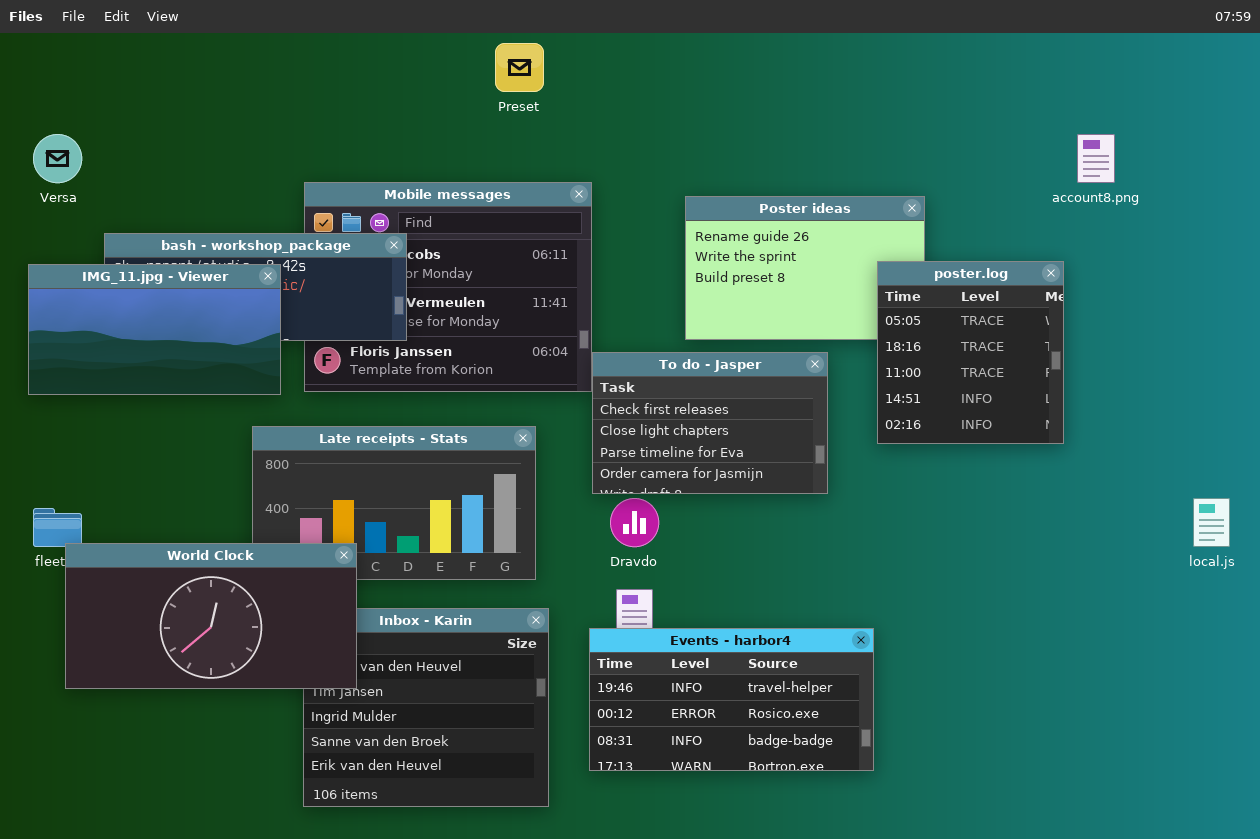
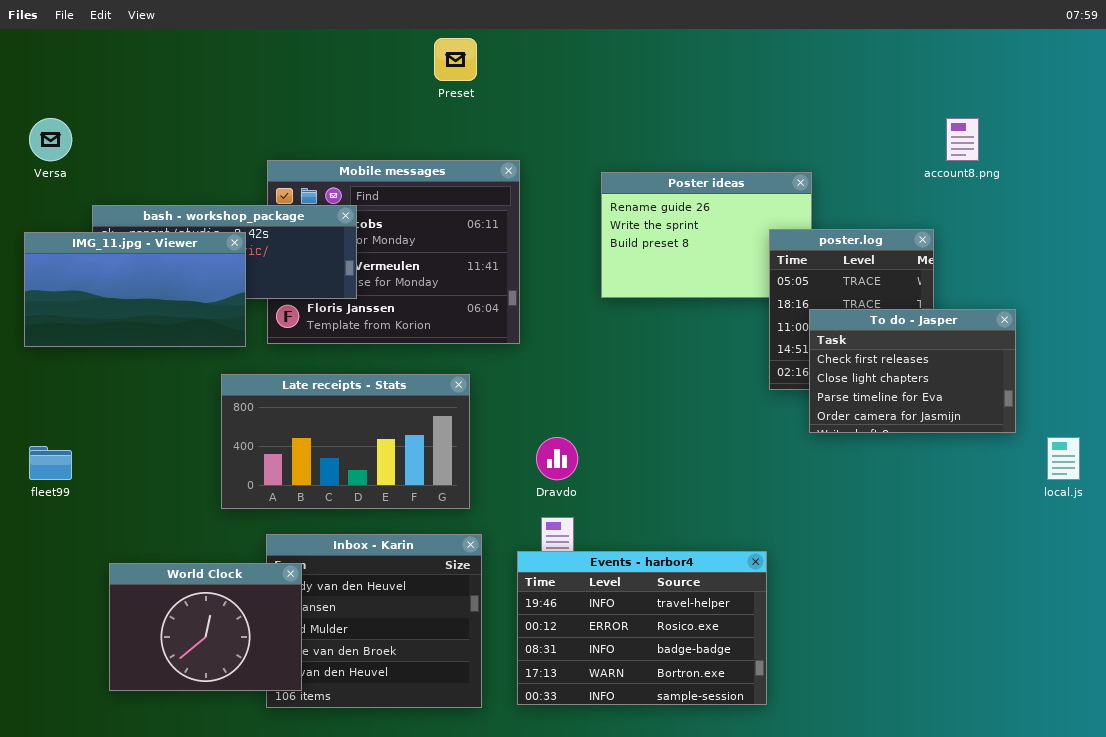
To do - Jasper: [592,352,828,494] -> [809,309,1016,433], moved
World Clock: [65,543,357,689] -> [109,563,302,691], moved, resized
Events - harbor4: [589,628,874,771] -> [517,551,767,705], resized

